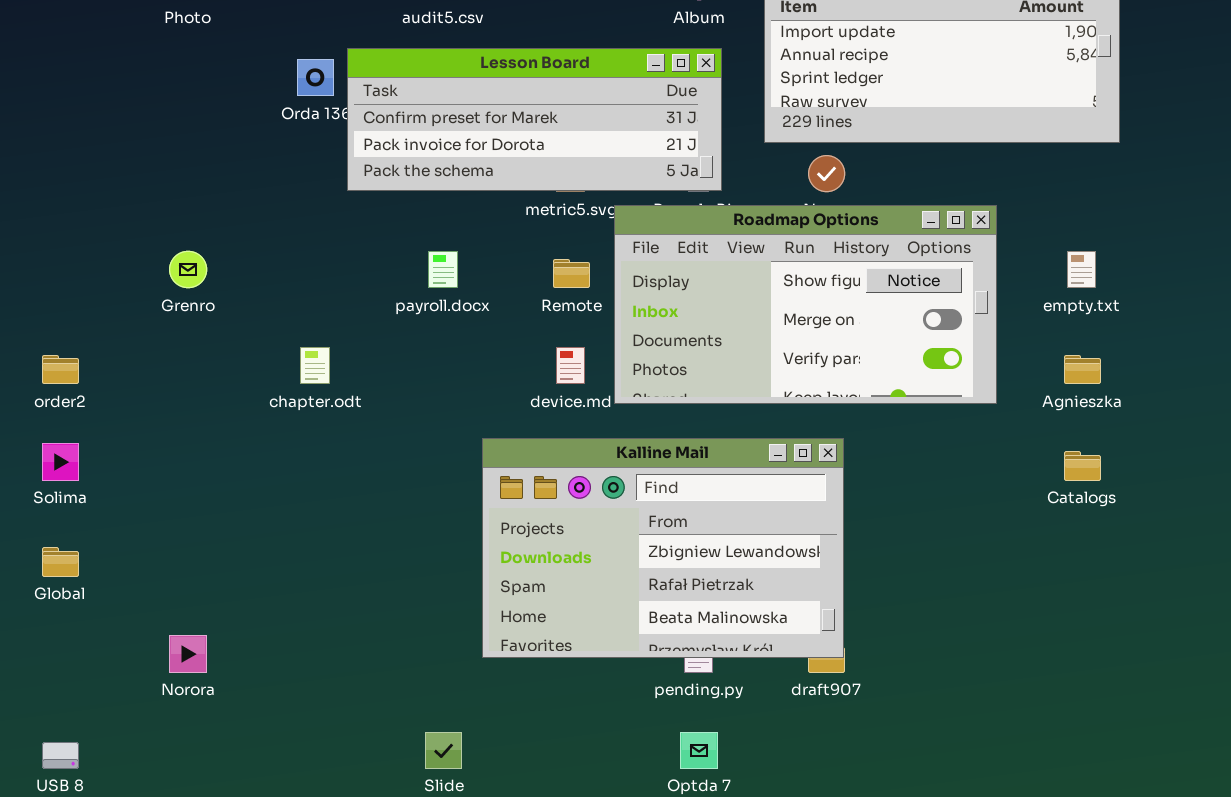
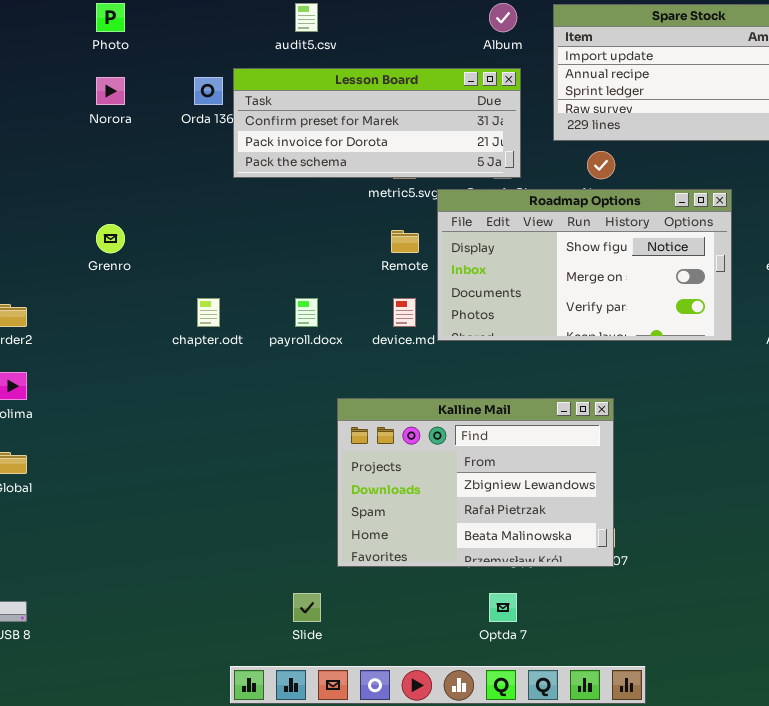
payroll.docx: [428,251,458,288] -> [295,298,318,327], moved
Kalline Mail: [482,438,844,658] -> [337,398,614,567], moved
Norora: [169,635,207,673] -> [96,77,125,105], moved

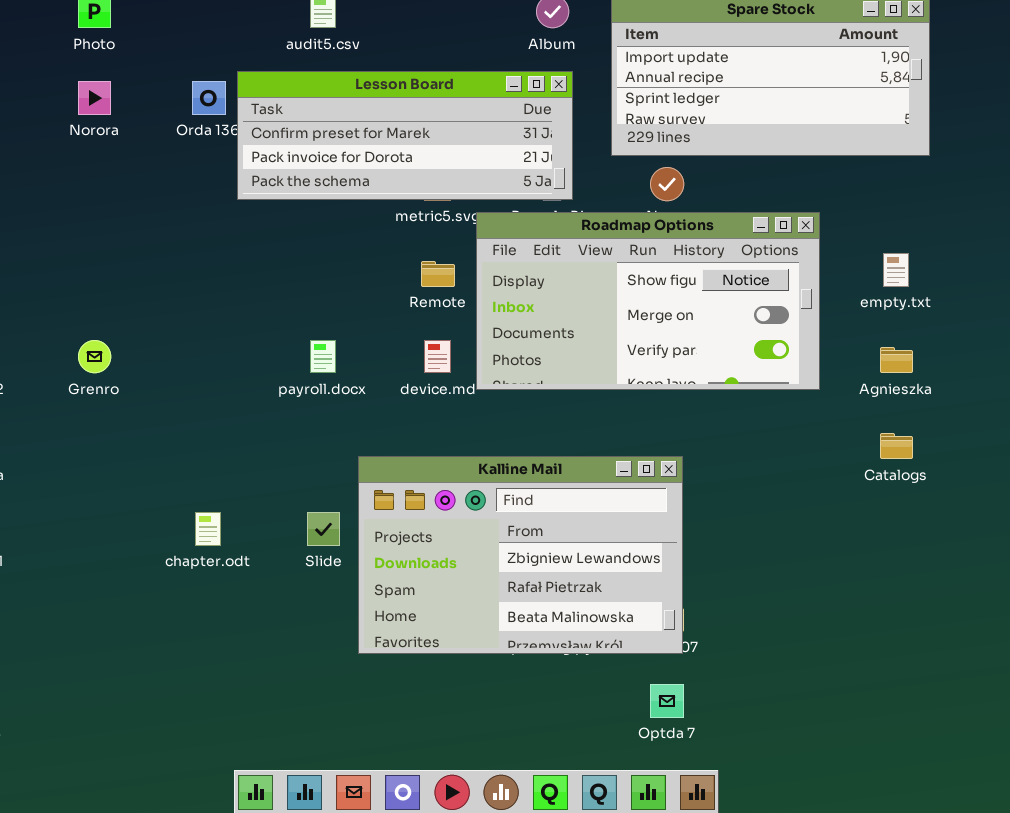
Grenro: [96,224,125,253] -> [78,340,111,373], moved
chapter.odt: [197,298,220,327] -> [195,512,221,546], moved
Slide: [293,593,321,622] -> [307,512,340,546], moved
Optda 7: [489,593,517,622] -> [650,684,684,718], moved

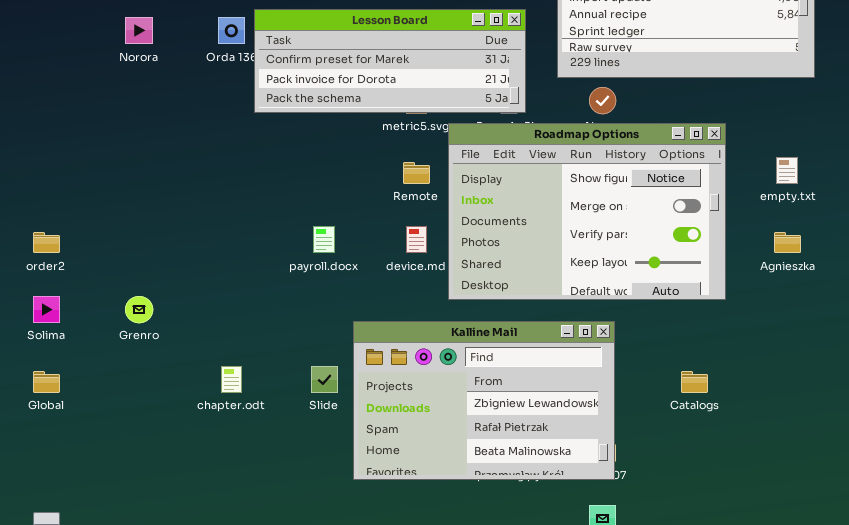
Roadmap Options: [476,212,820,390] -> [448,123,726,300], resized
Grenro: [78,340,111,373] -> [125,296,153,323], moved
Catalogs: [880,433,913,459] -> [681,371,708,393], moved

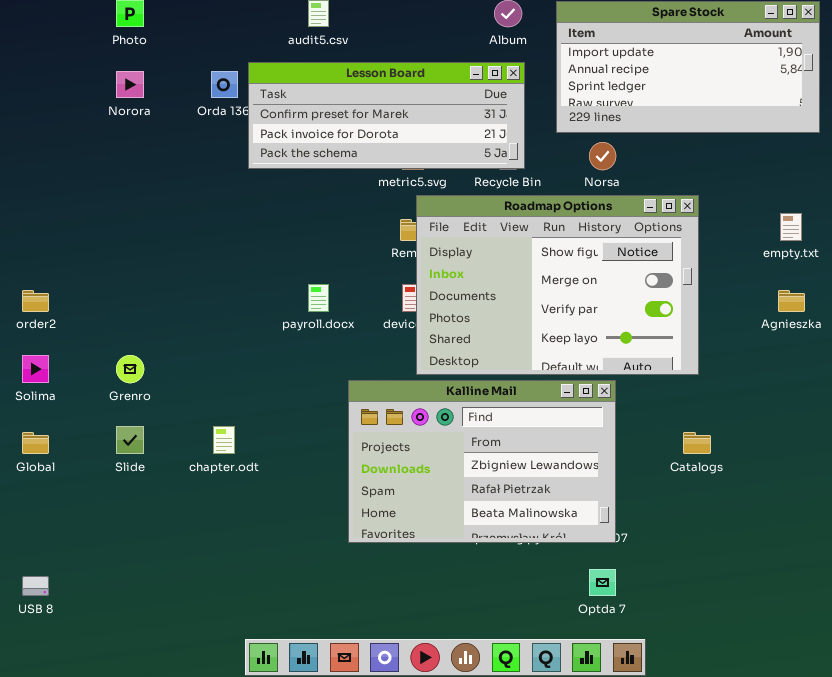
Roadmap Options: [448,123,726,300] -> [416,195,699,375], moved
Slide: [311,366,338,393] -> [116,426,144,454], moved

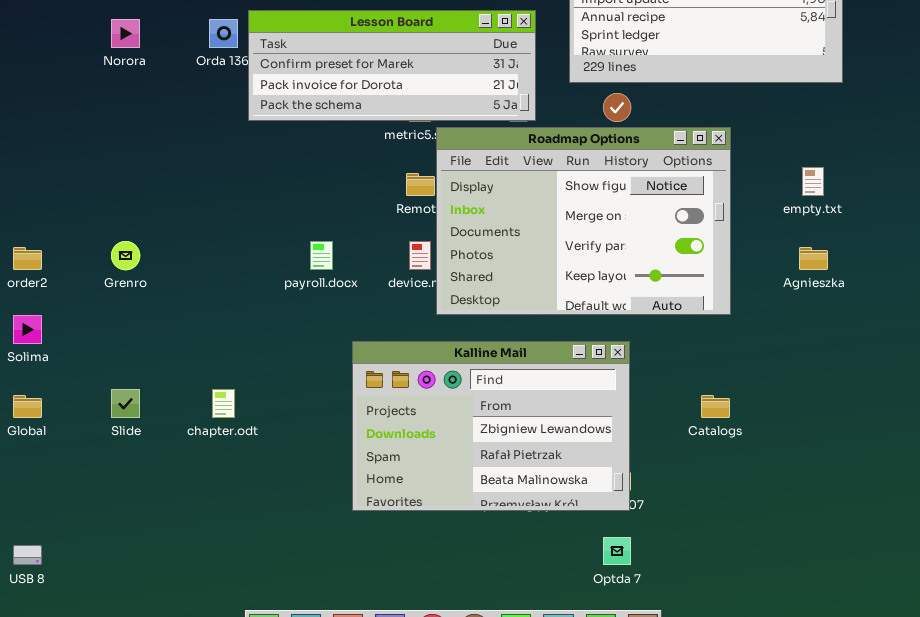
Roadmap Options: [416,195,699,375] -> [436,127,731,315], moved
Grenro: [116,355,144,383] -> [111,241,140,270], moved

